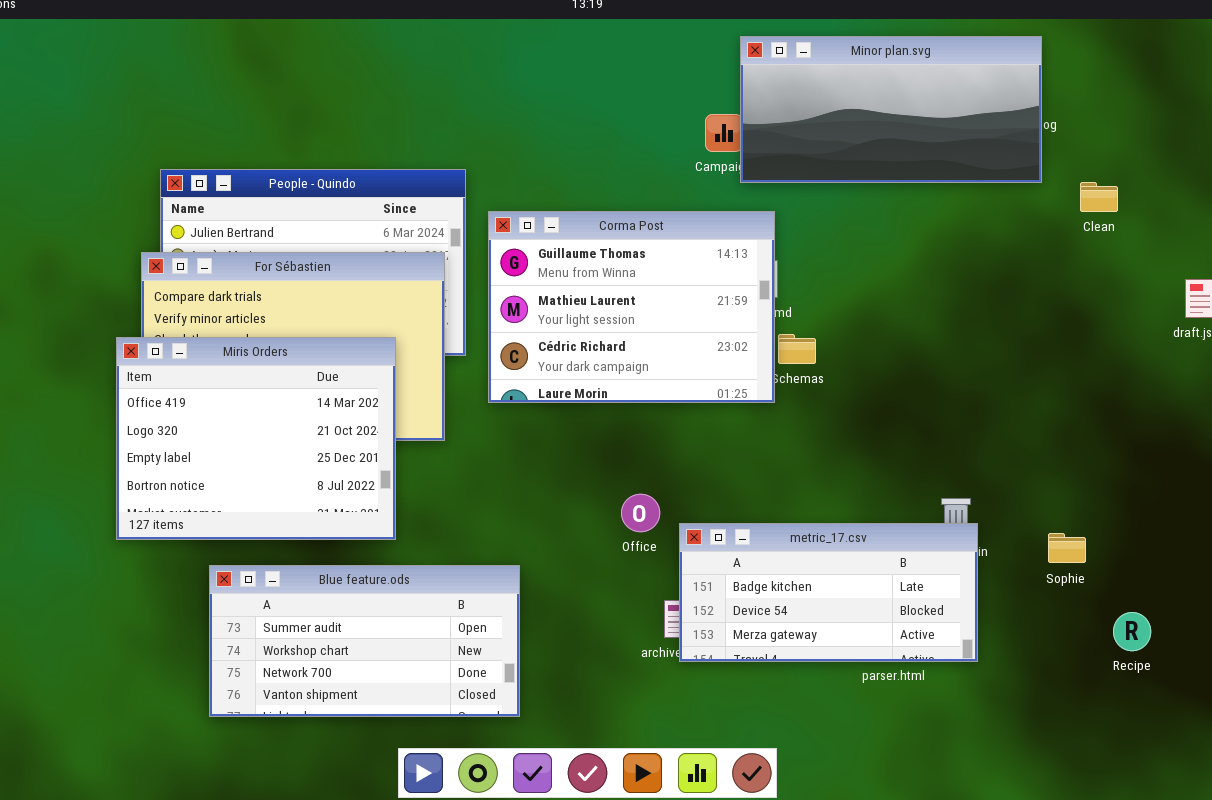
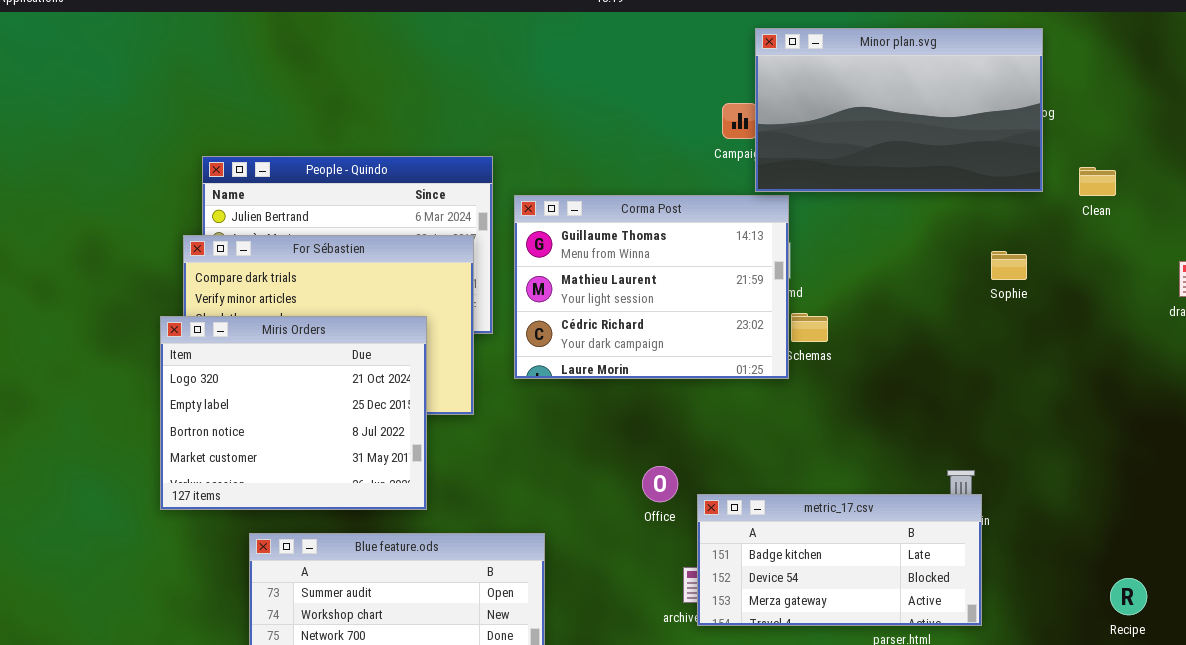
Minor plan.svg: [740,36,1042,183] -> [755,28,1043,192], resized
Miris Orders: [116,337,396,540] -> [160,316,427,510], scrolled down 1 row
Sophie: [1048,533,1086,563] -> [991,251,1027,280], moved

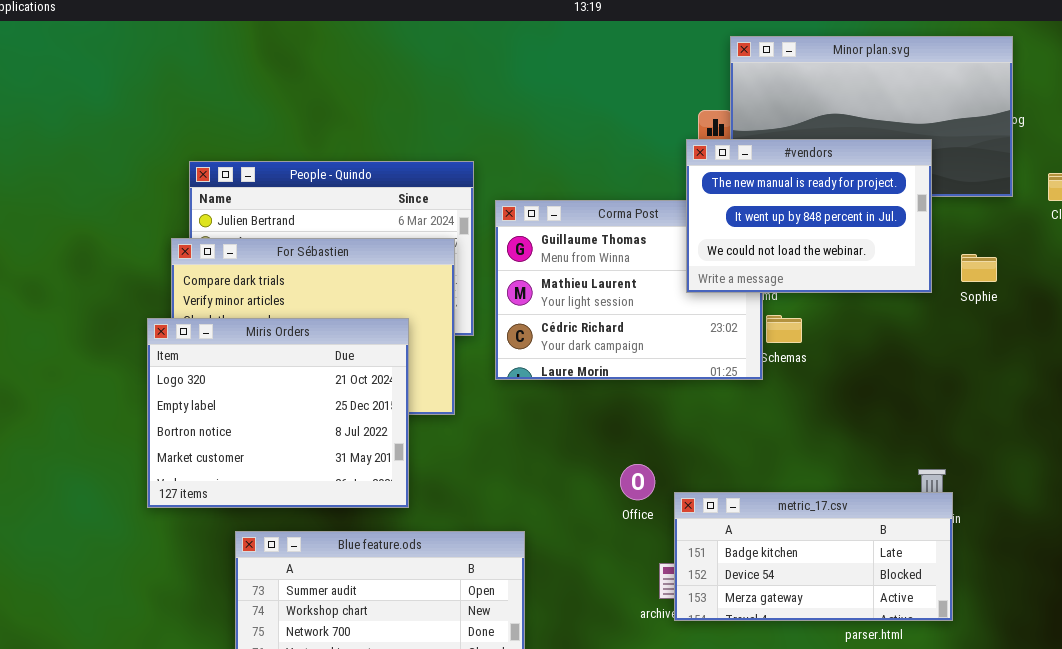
#vendors: none -> [686,139,932,293], opened

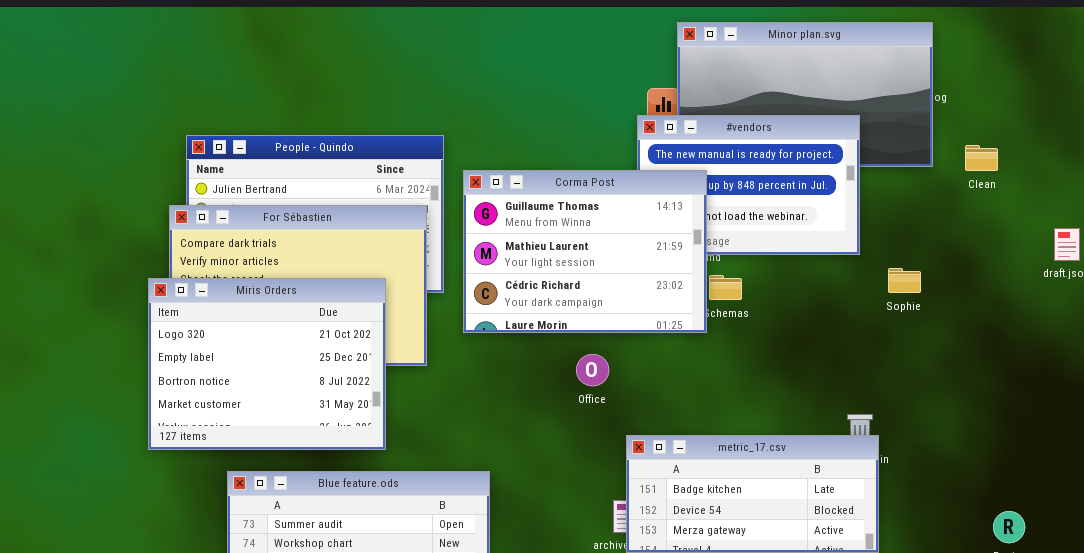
Corma Post: [495,200,763,380] -> [463,170,707,333], raised
Sophie: [961,254,997,282] -> [888,268,921,293], moved
Office: [620,464,655,500] -> [576,354,609,386], moved

